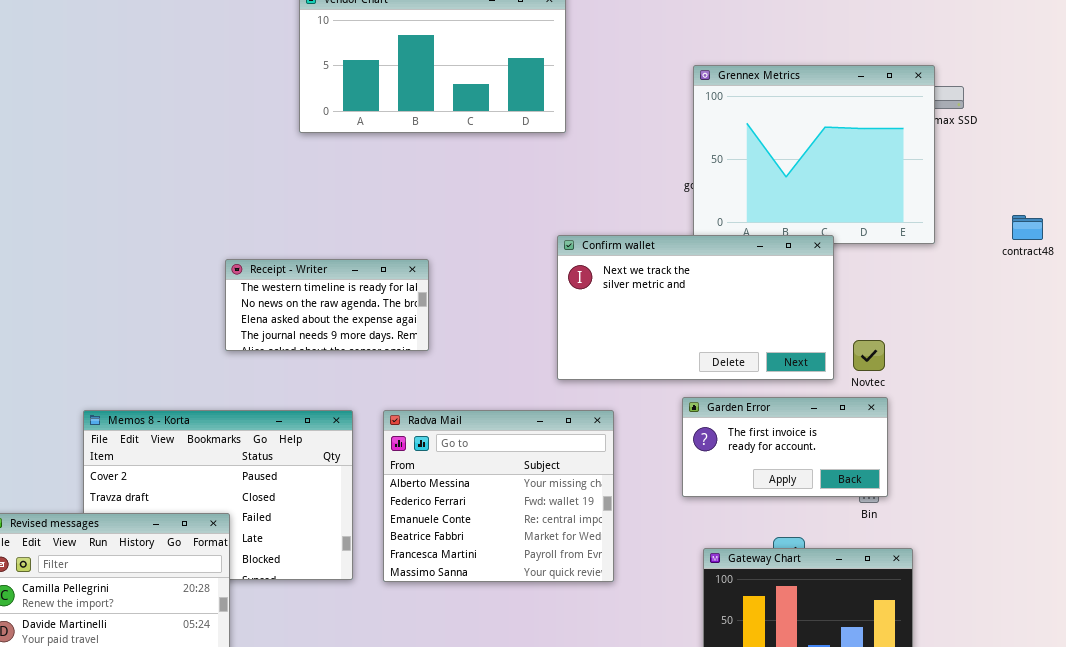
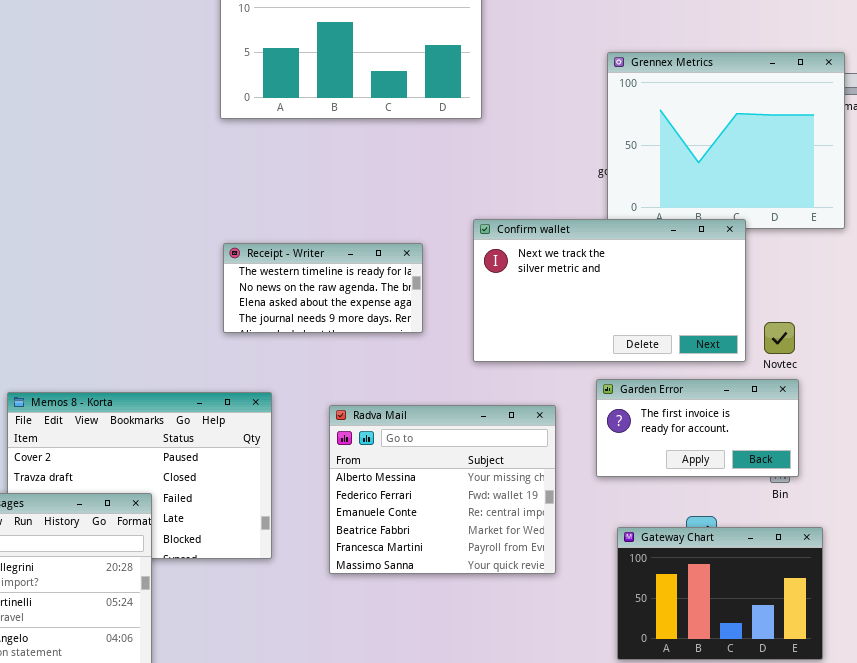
Receipt - Writer: [225,259,429,351] -> [223,243,423,333], moved
Radva Mail: [383,410,614,582] -> [329,405,556,574], moved

